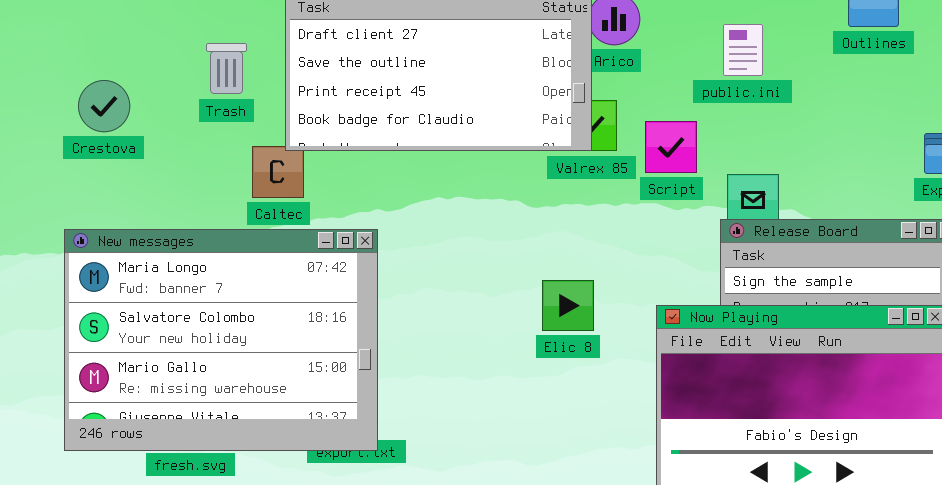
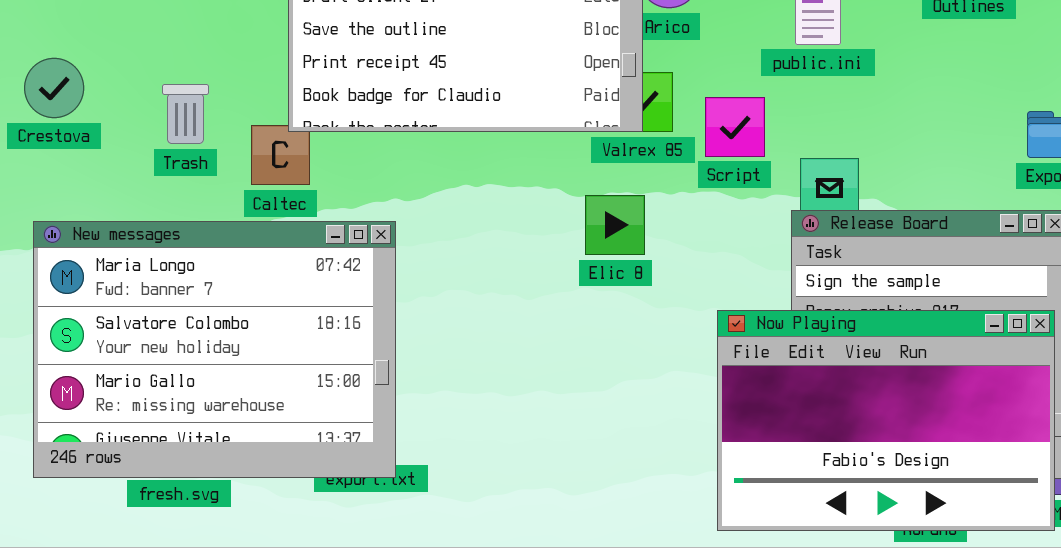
Trash: [206,43,247,94] -> [162,84,209,144], moved
Crestova: [78,80,130,132] -> [24,58,84,118], moved
Elic 8: [542,280,594,331] -> [585,195,645,255], moved

